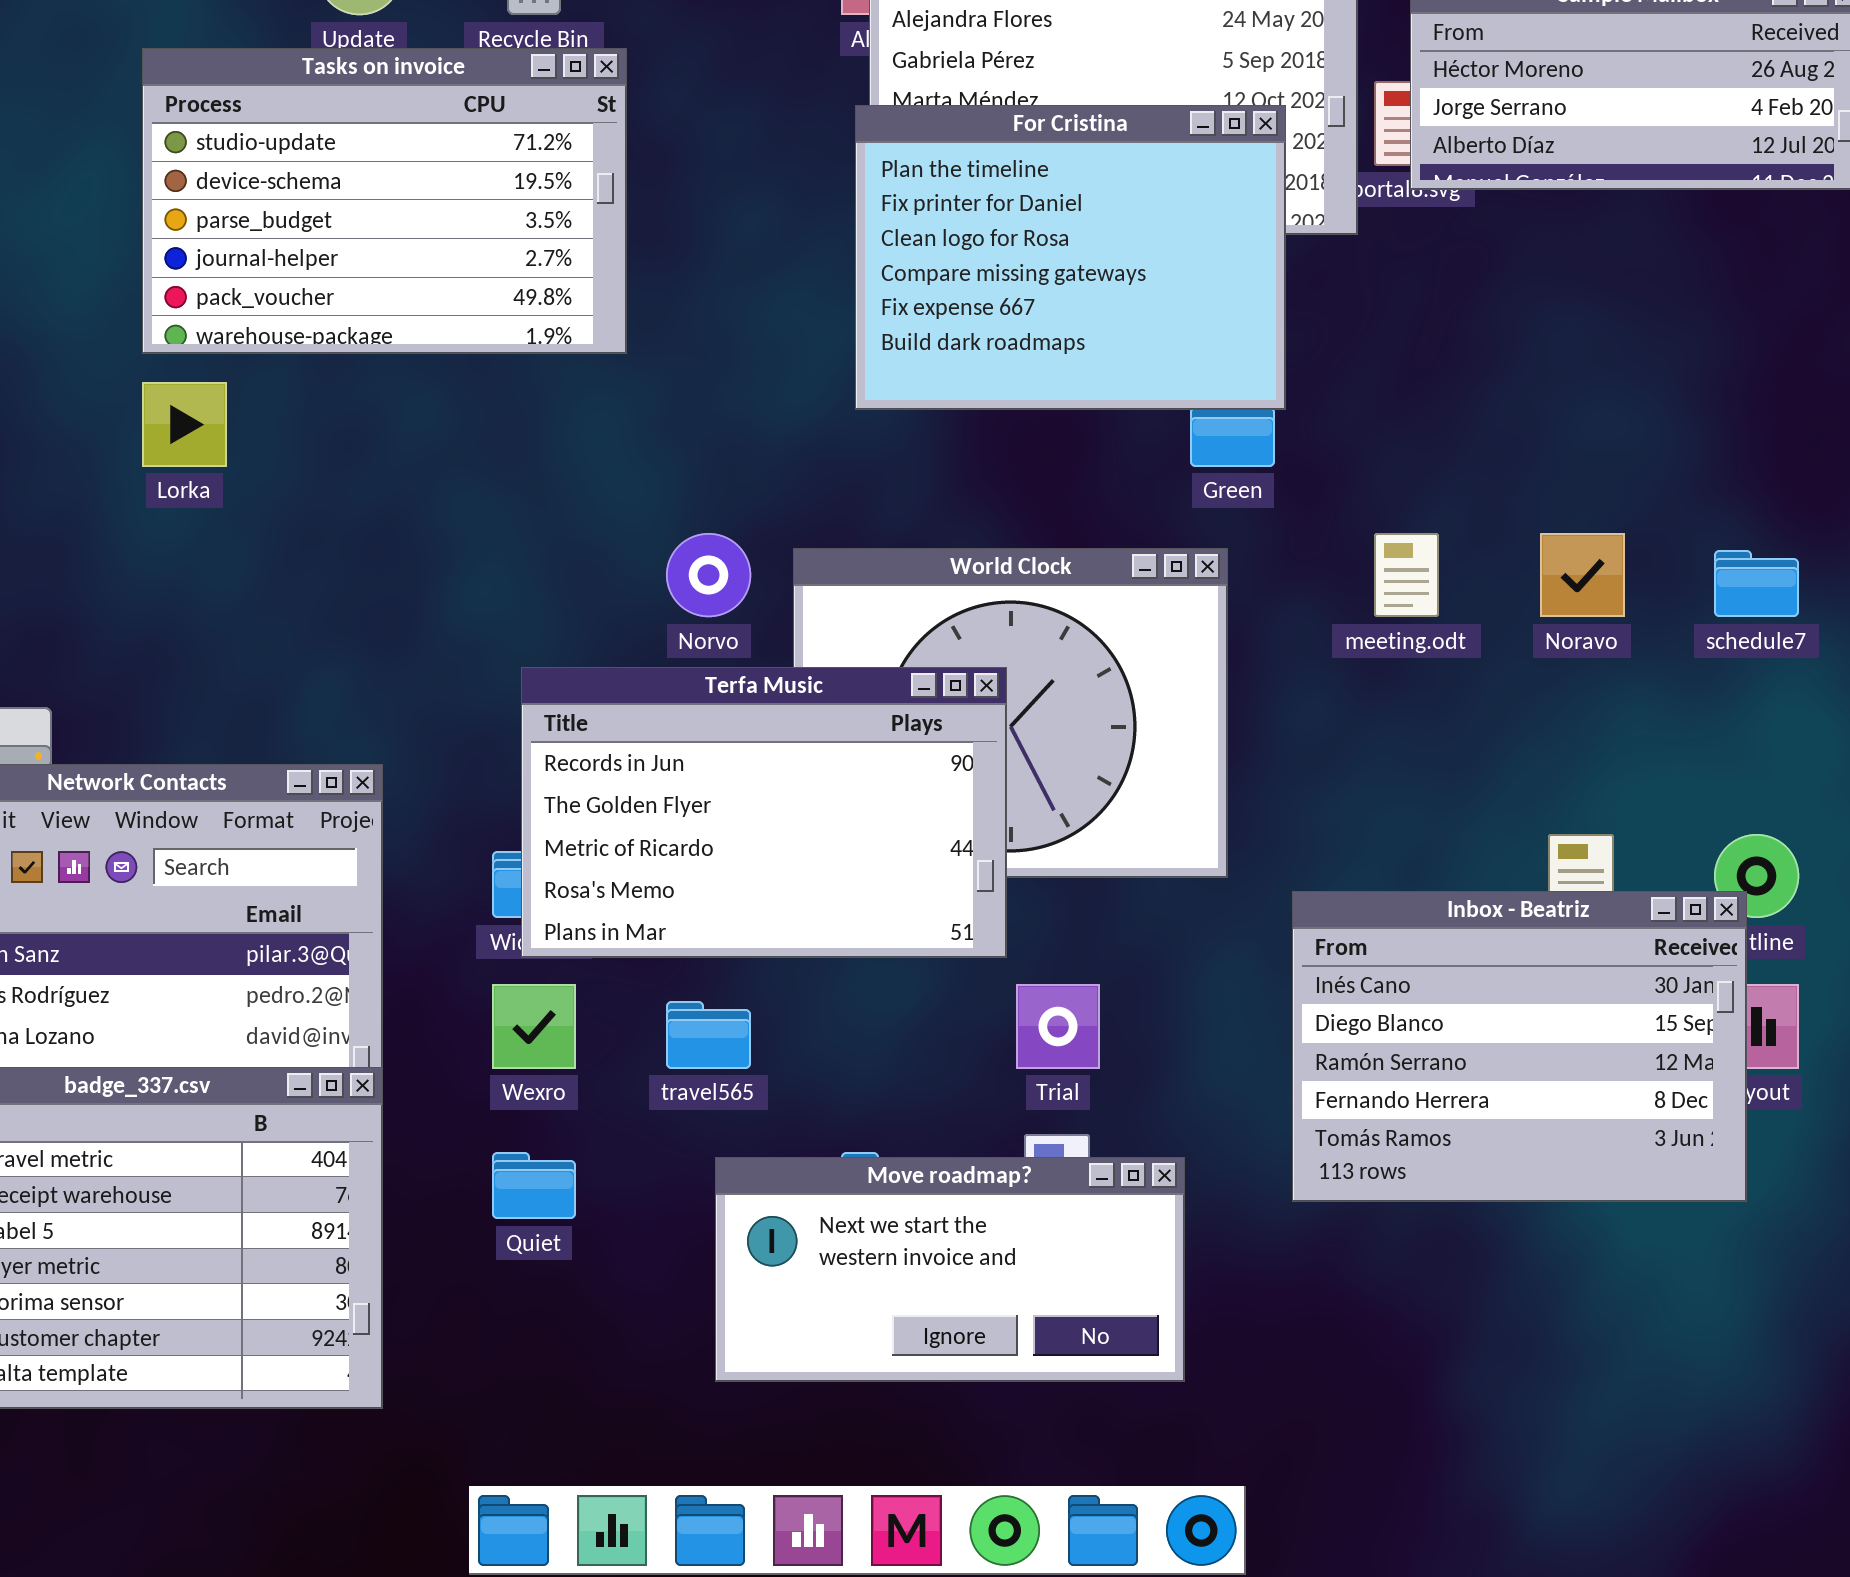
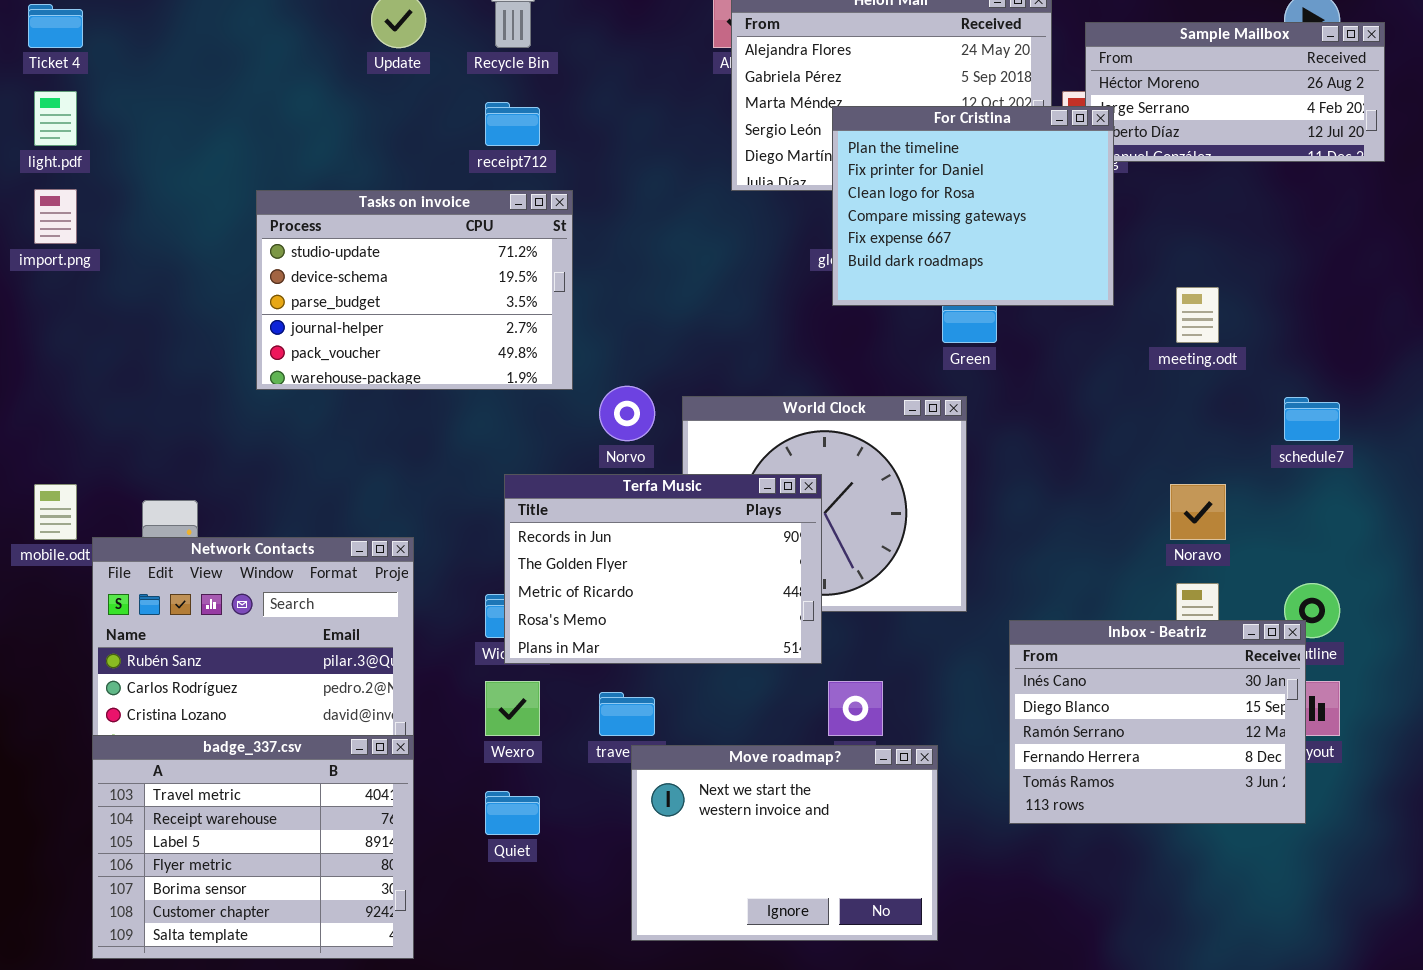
Tasks on invoice: [142,48,627,354] -> [256,190,573,390], moved
For Cristina: [855,105,1286,410] -> [832,106,1114,306], moved
meeting.odt: [1374,533,1439,617] -> [1176,287,1219,343], moved
Noravo: [1540,533,1625,617] -> [1170,484,1226,540], moved
Move roadmap?: [715,1157,1185,1382] -> [631,745,938,941], resized

